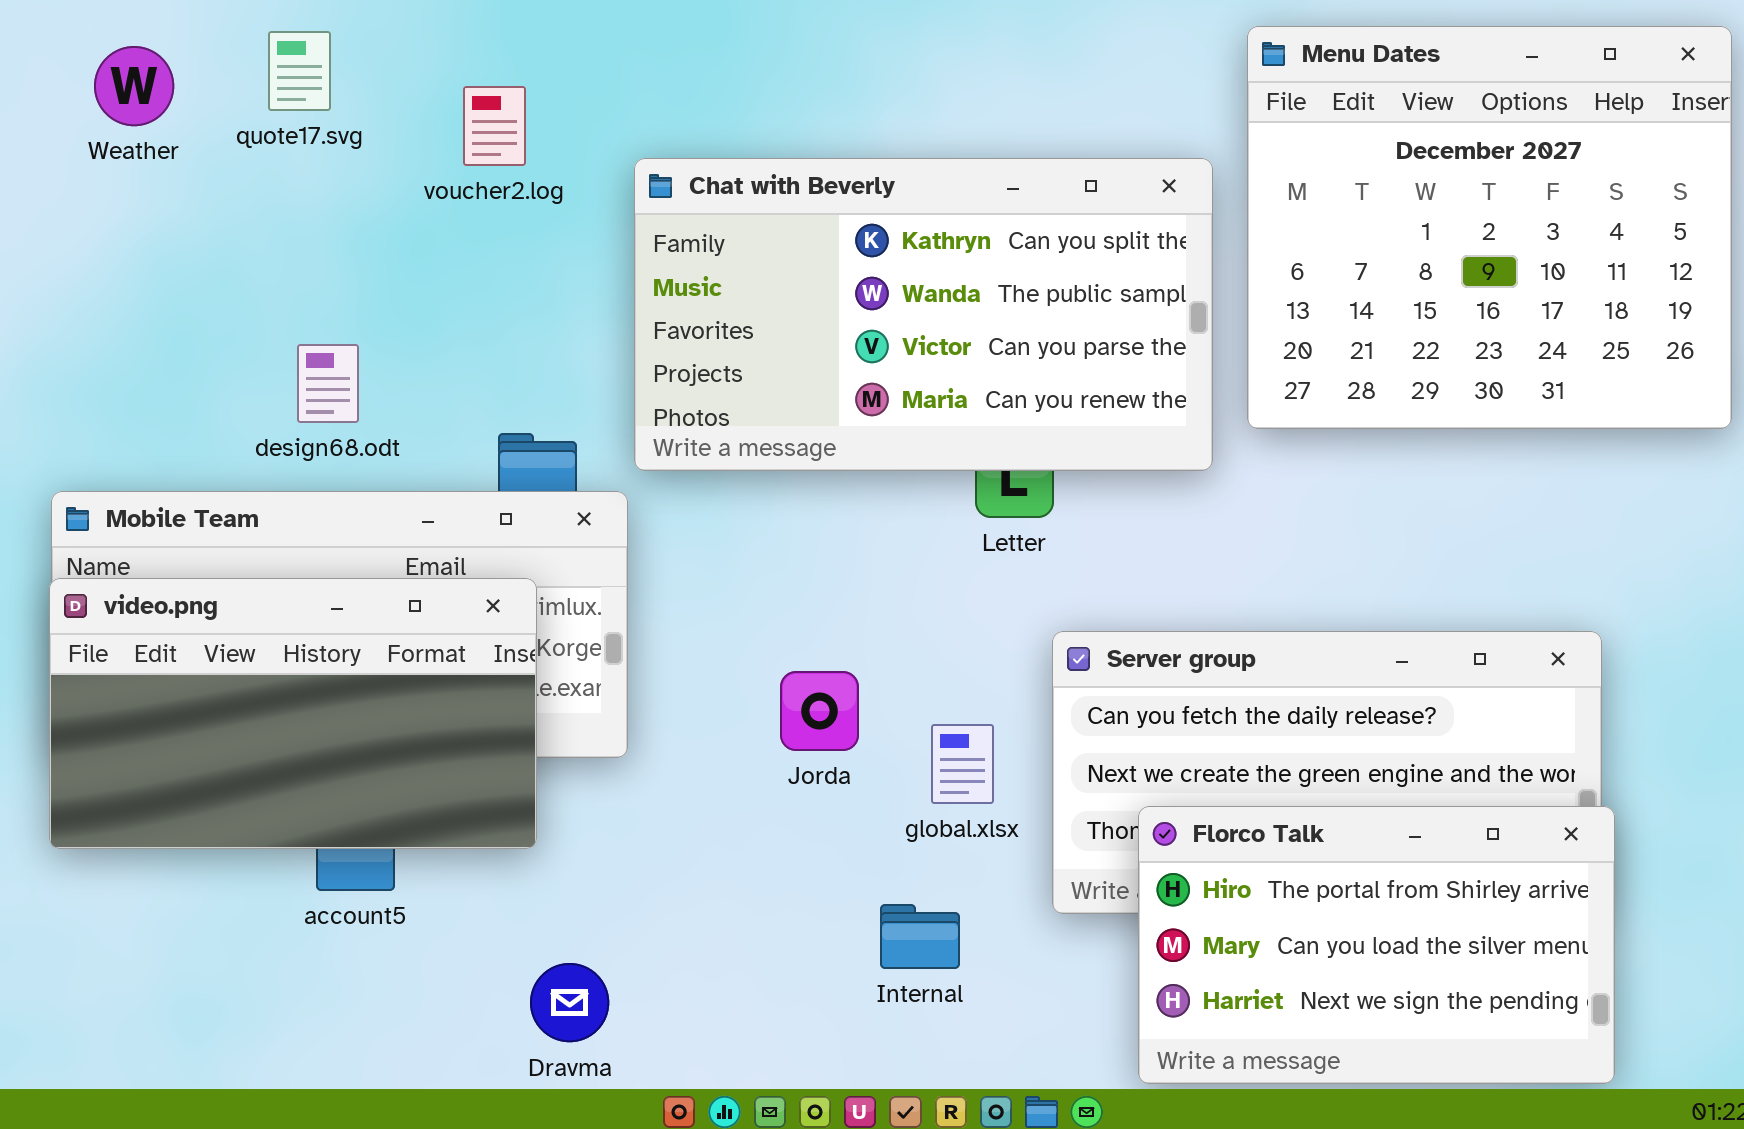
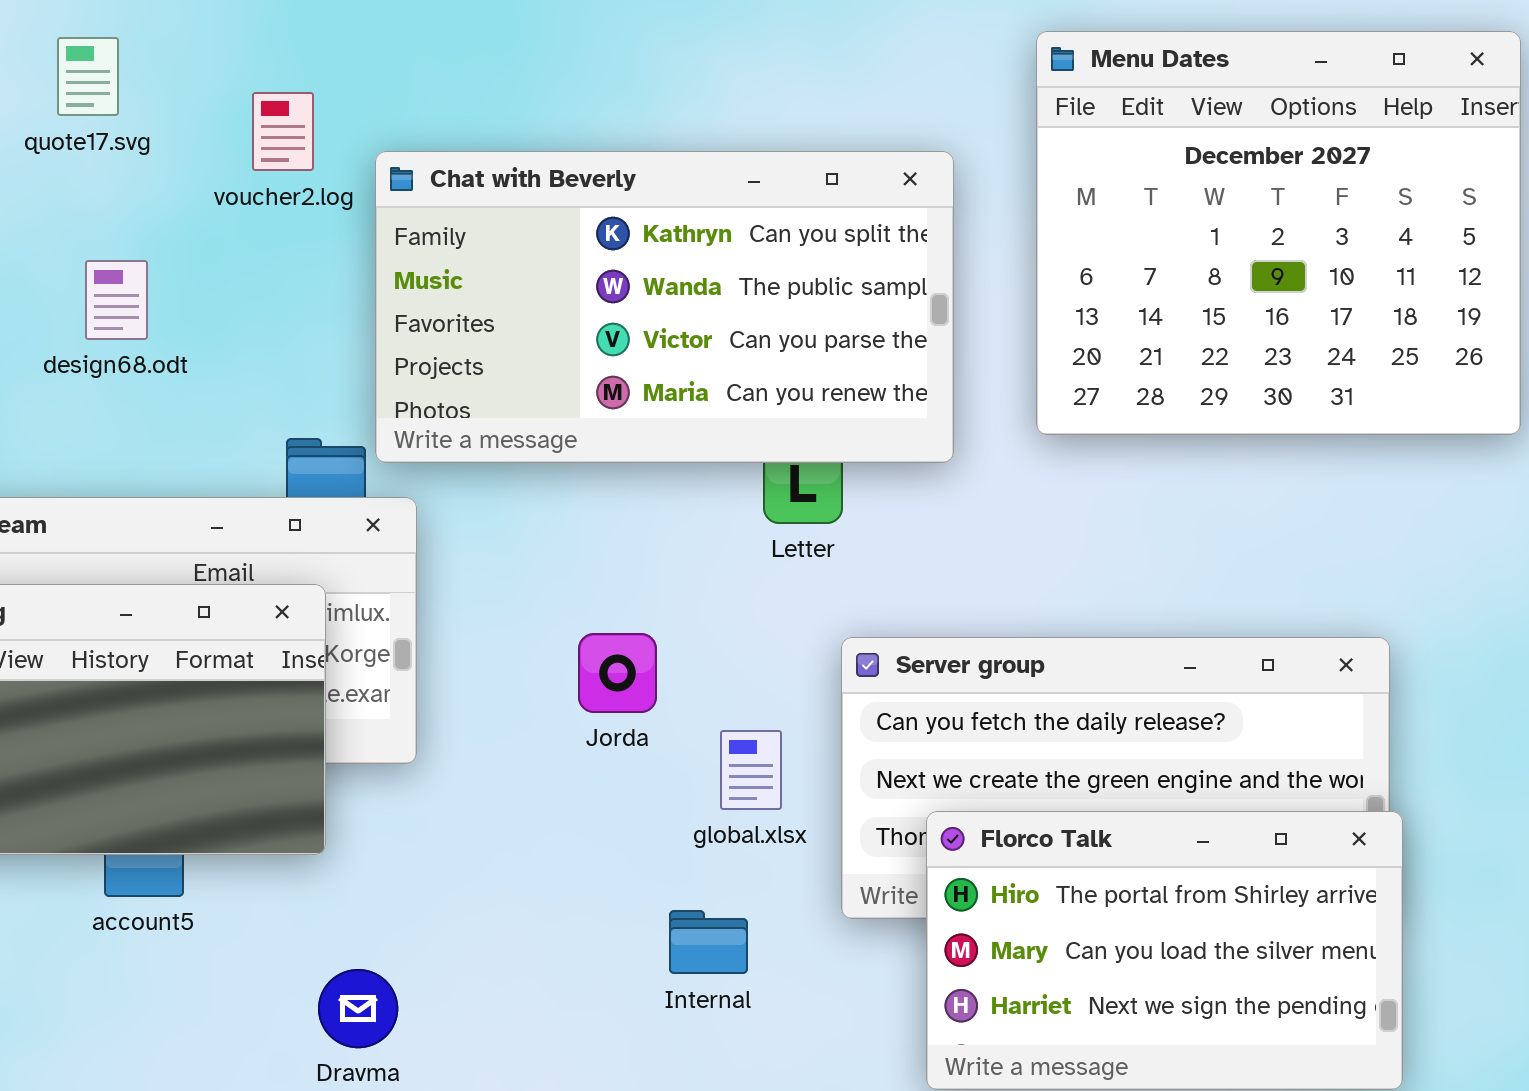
Chat with Beverly: [634,158,1213,471] -> [375,151,954,463], moved
design68.odt: [297,344,359,423] -> [85,260,148,340], moved
Jorda: [780,671,859,751] -> [578,633,657,713], moved

